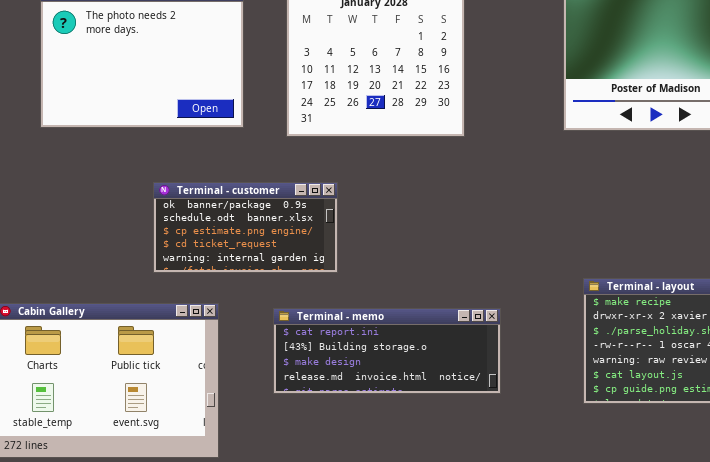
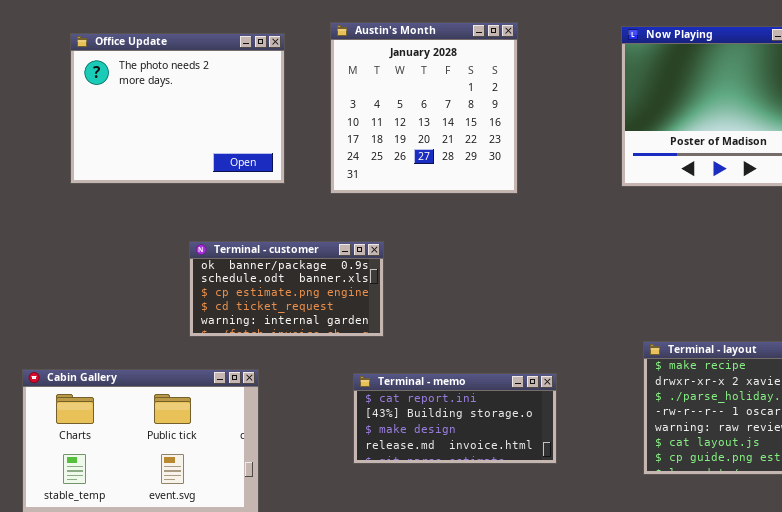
Terminal - memo: [273,308,501,394] -> [353,373,557,464], resized

